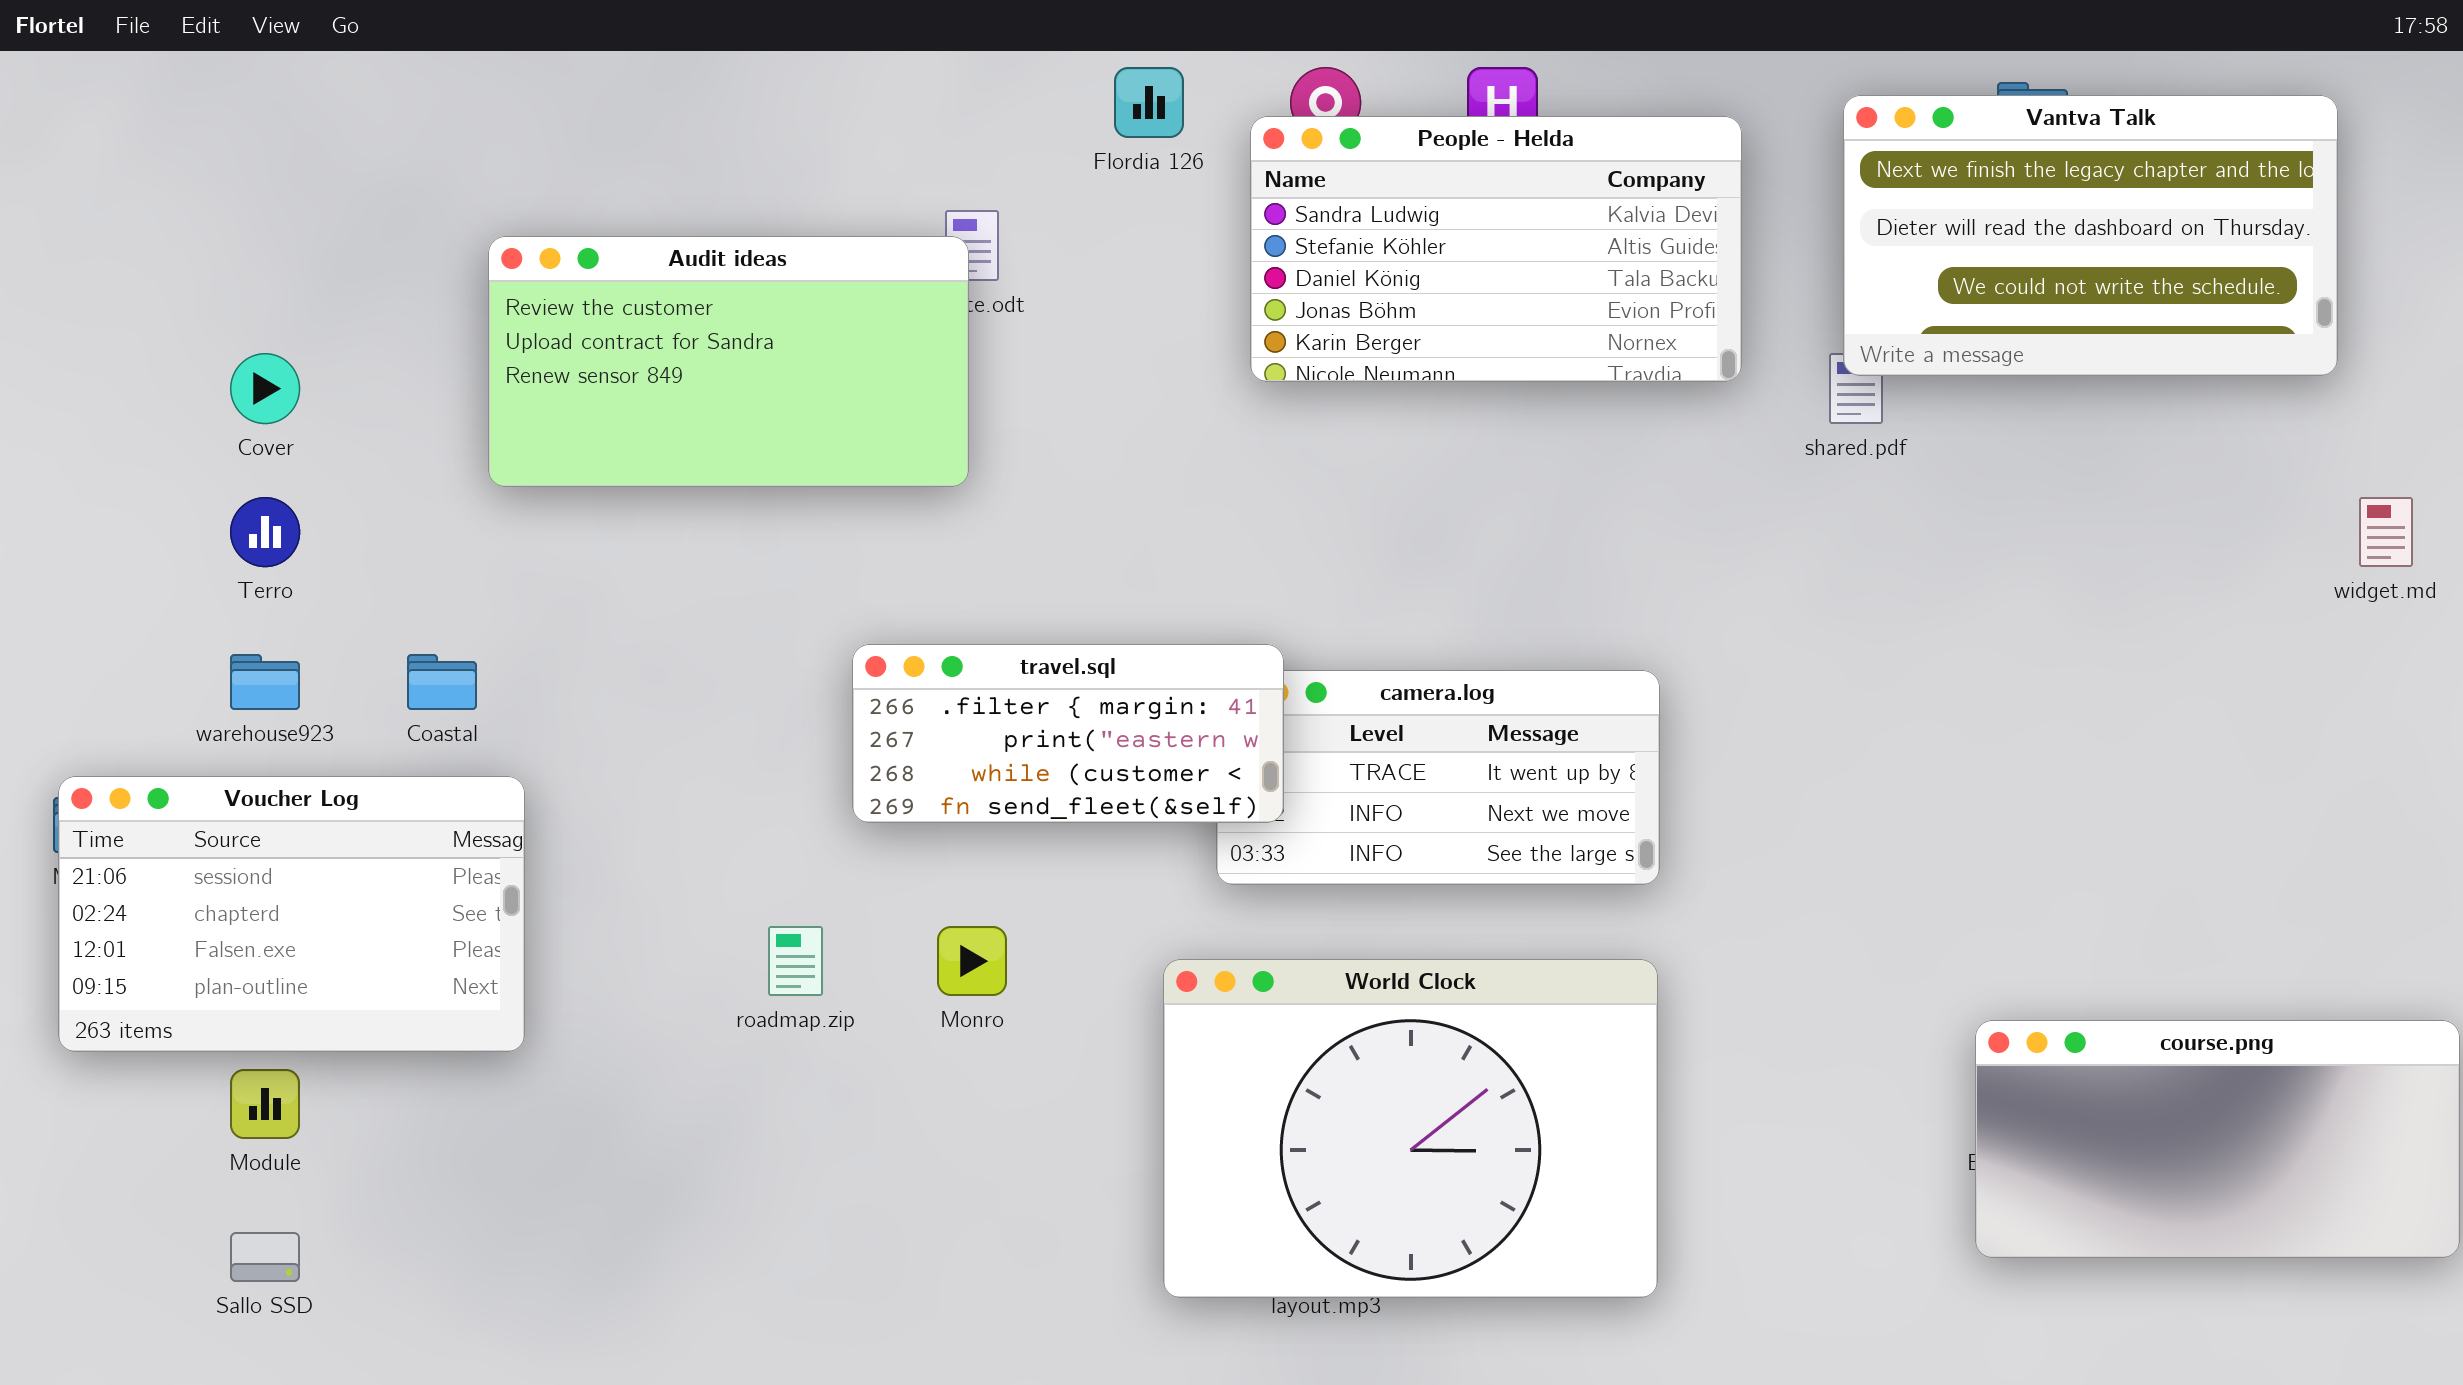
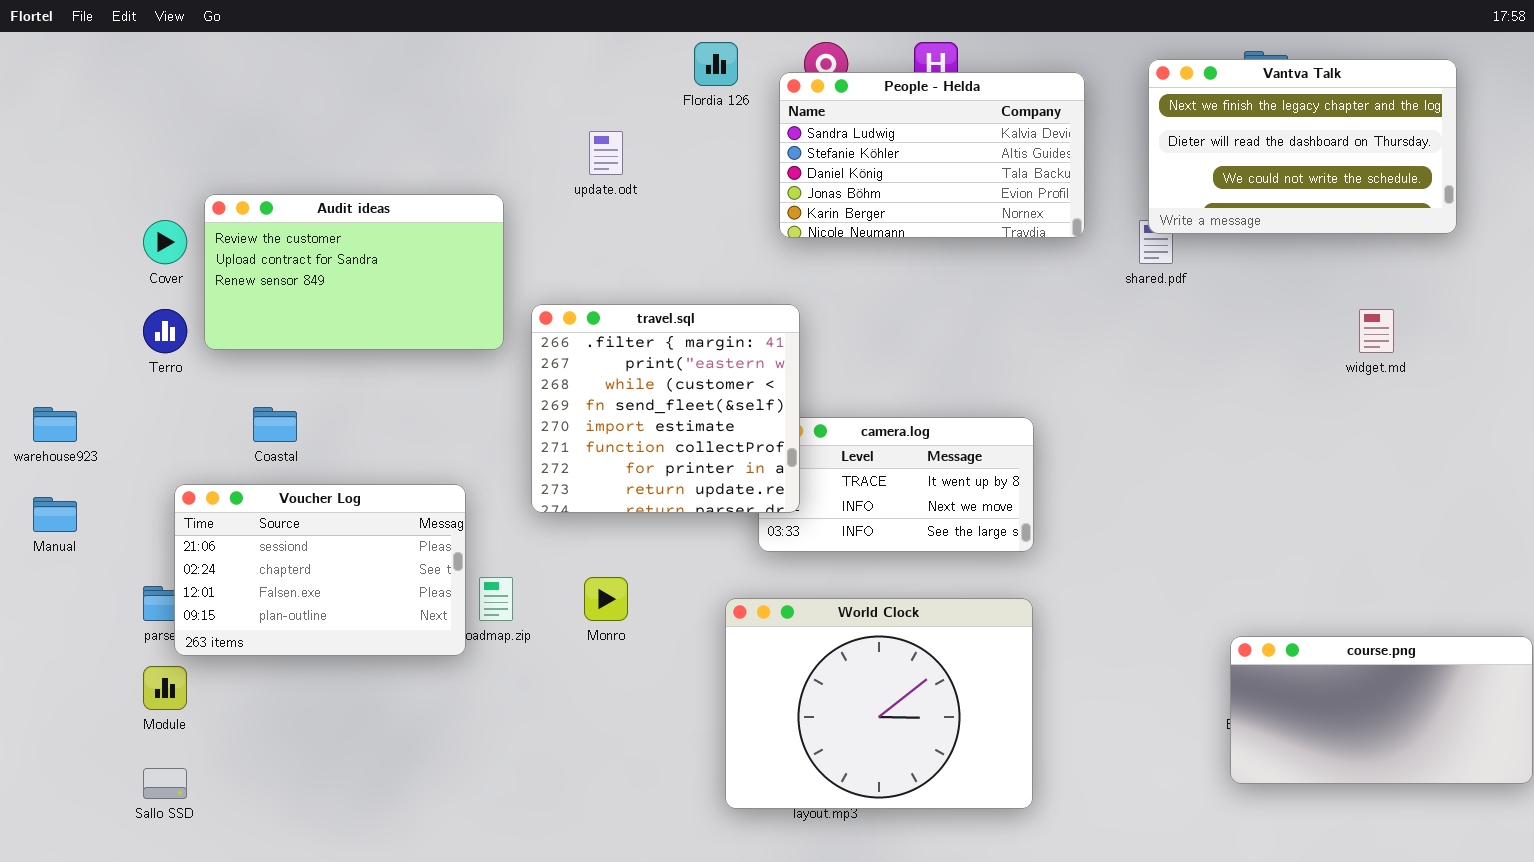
Audit ideas: [488,236,969,487] -> [204,194,504,350], moved
widget.md: [2359,497,2413,567] -> [1359,309,1394,353], moved
travel.sql: [852,644,1284,823] -> [531,304,800,513], resized
warehouse923: [230,654,300,710] -> [33,407,77,442], moved
Voucher Log: [58,776,525,1052] -> [174,484,466,656], moved

